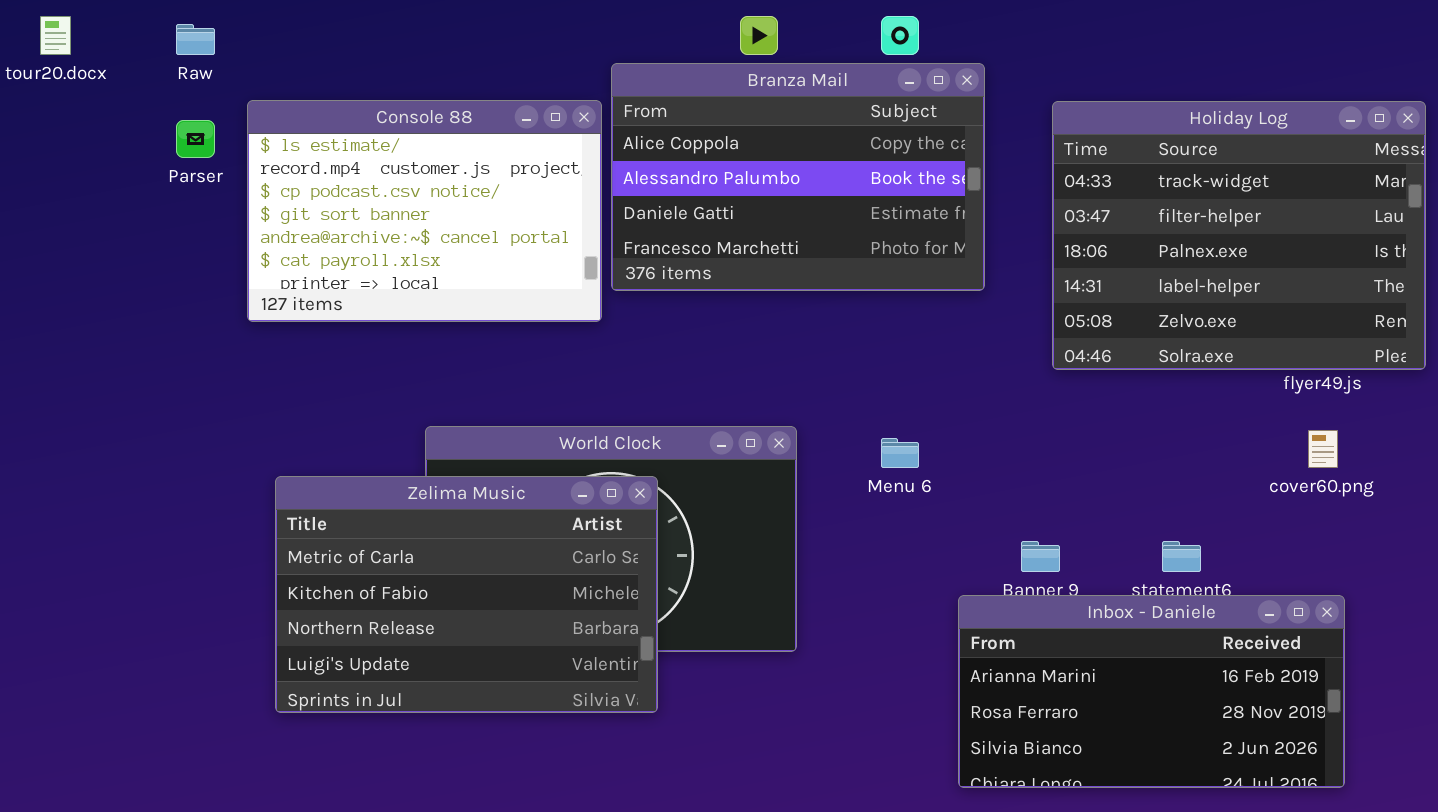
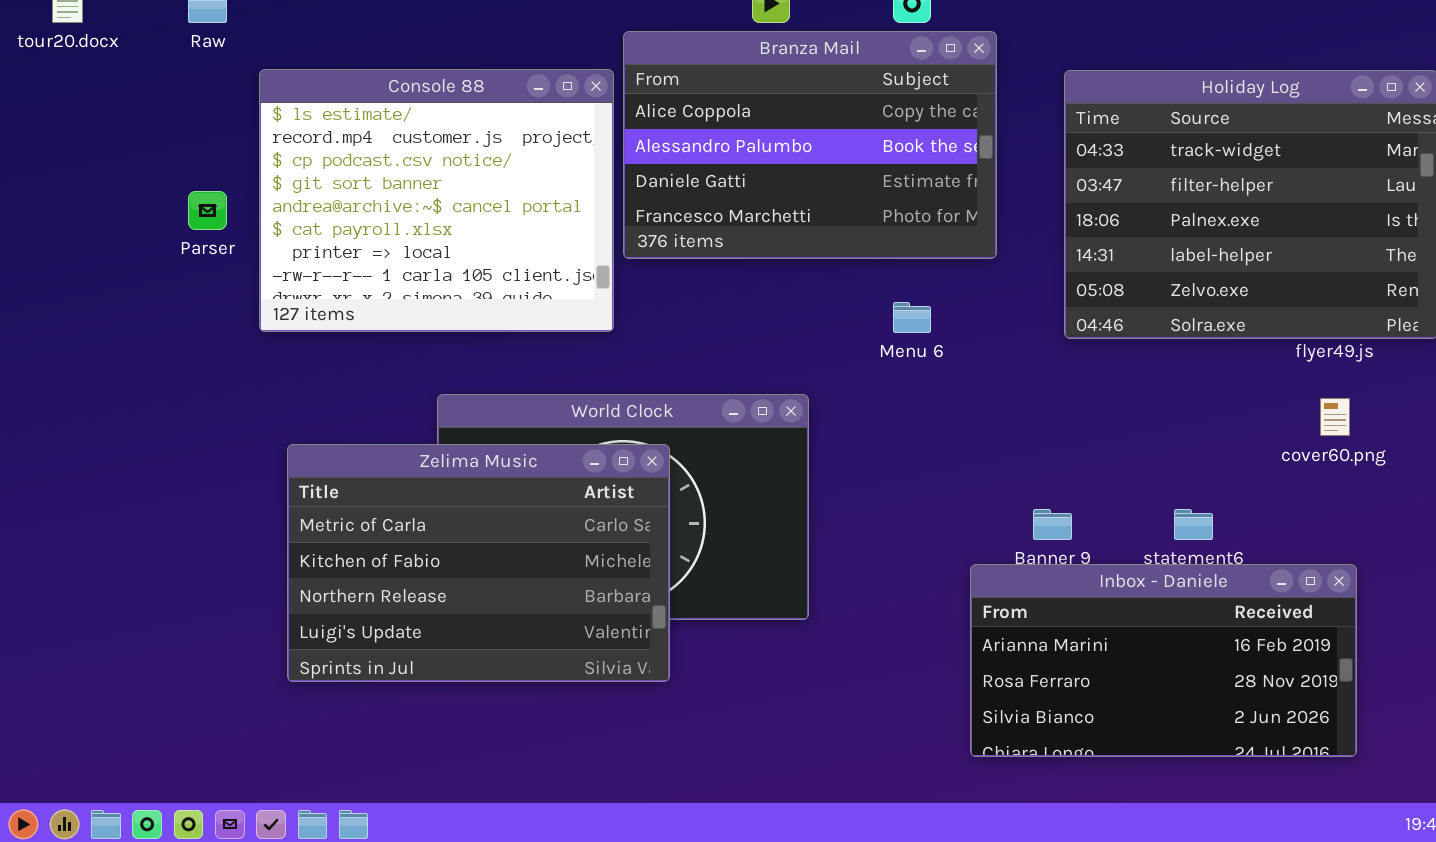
Console 88: [247,100,602,322] -> [259,69,614,332], resized
Parser: [176,120,215,158] -> [188,191,227,230], moved
Menu 6: [881,438,919,468] -> [893,302,931,333], moved

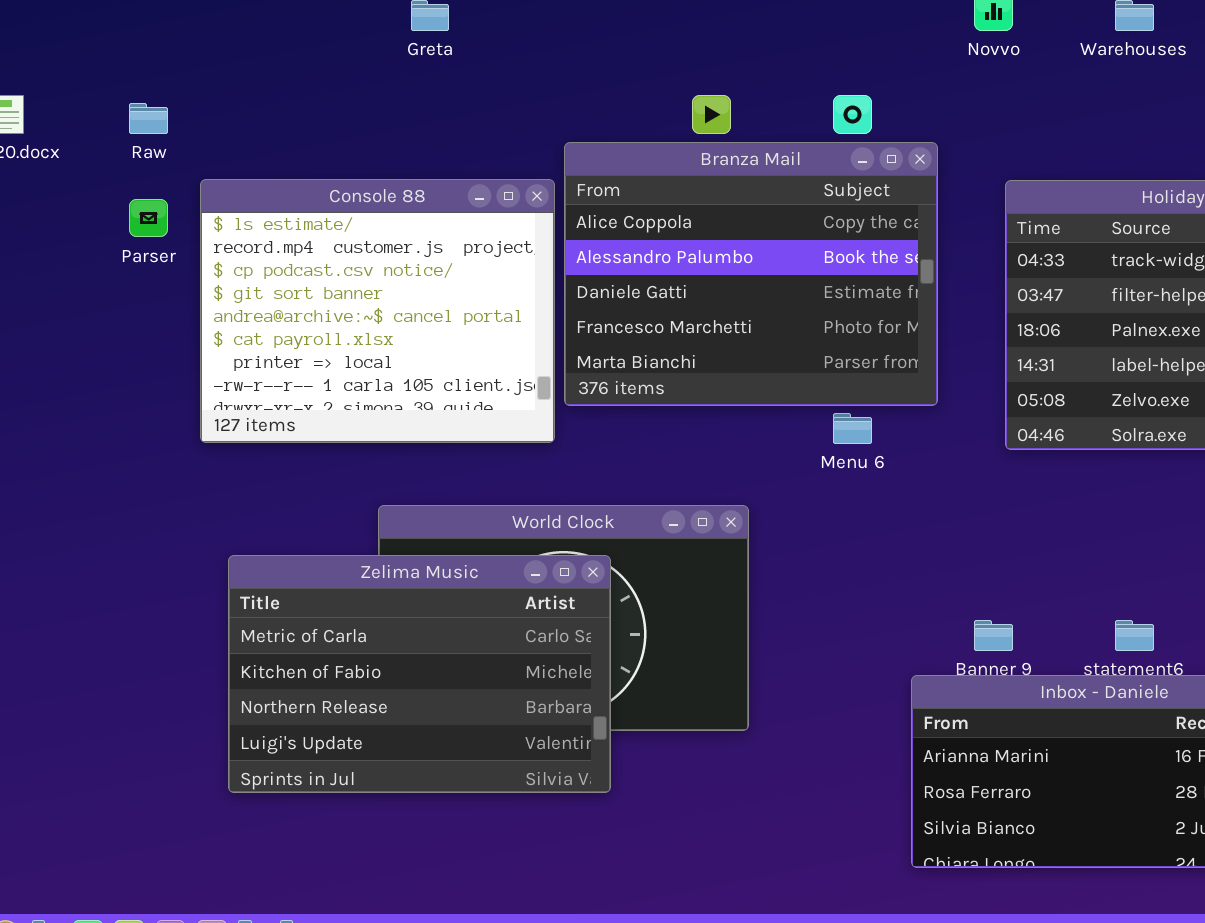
Branza Mail: [623,31,997,259] -> [564,142,938,406], resized
Parser: [188,191,227,230] -> [129,199,168,237], moved

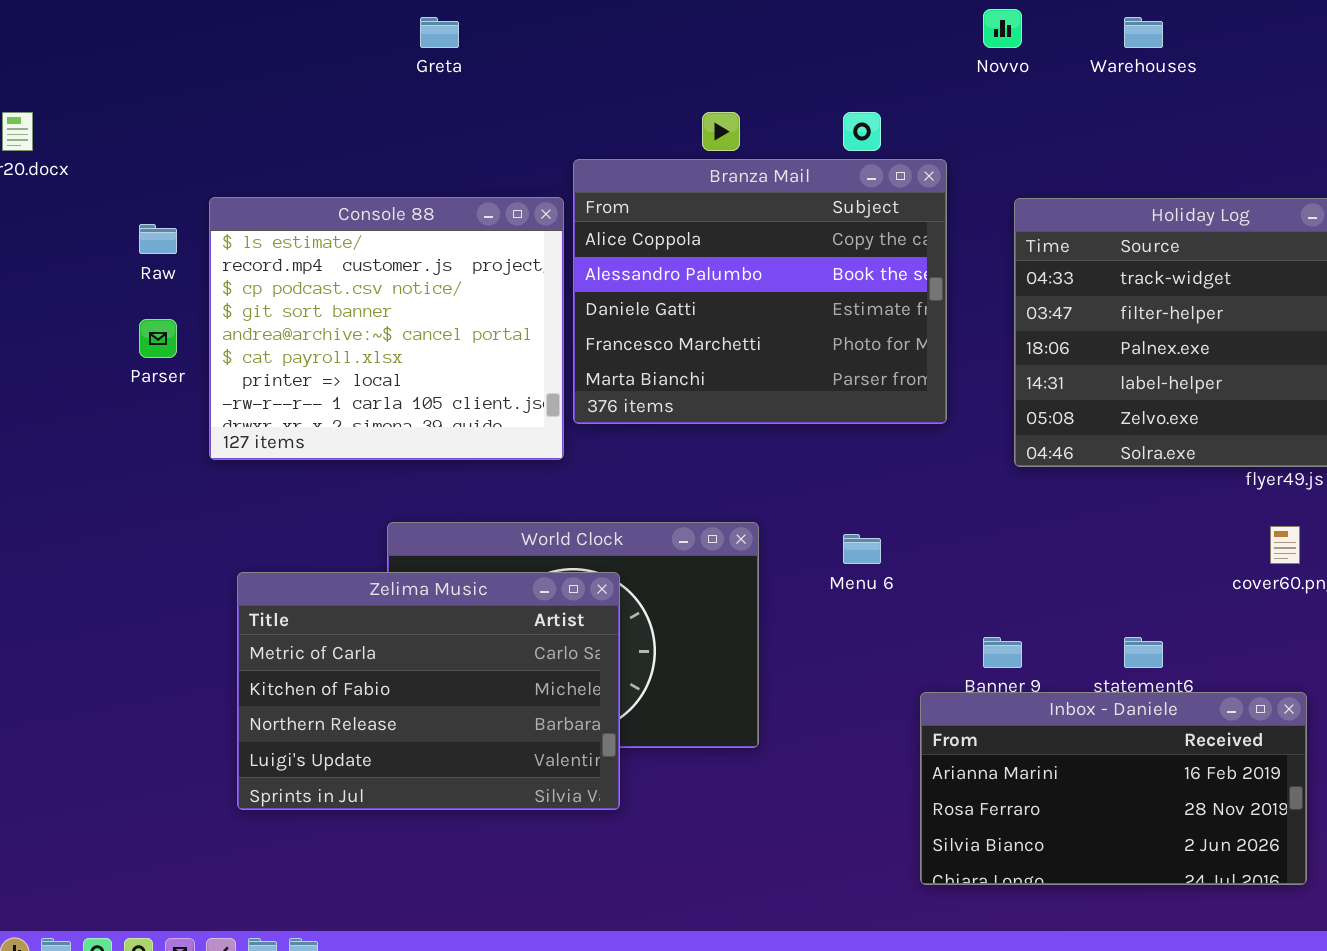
Raw: [129,103,168,134] -> [139,224,177,254], moved
Parser: [129,199,168,237] -> [139,319,177,358], moved
Menu 6: [833,413,872,444] -> [843,534,881,564], moved

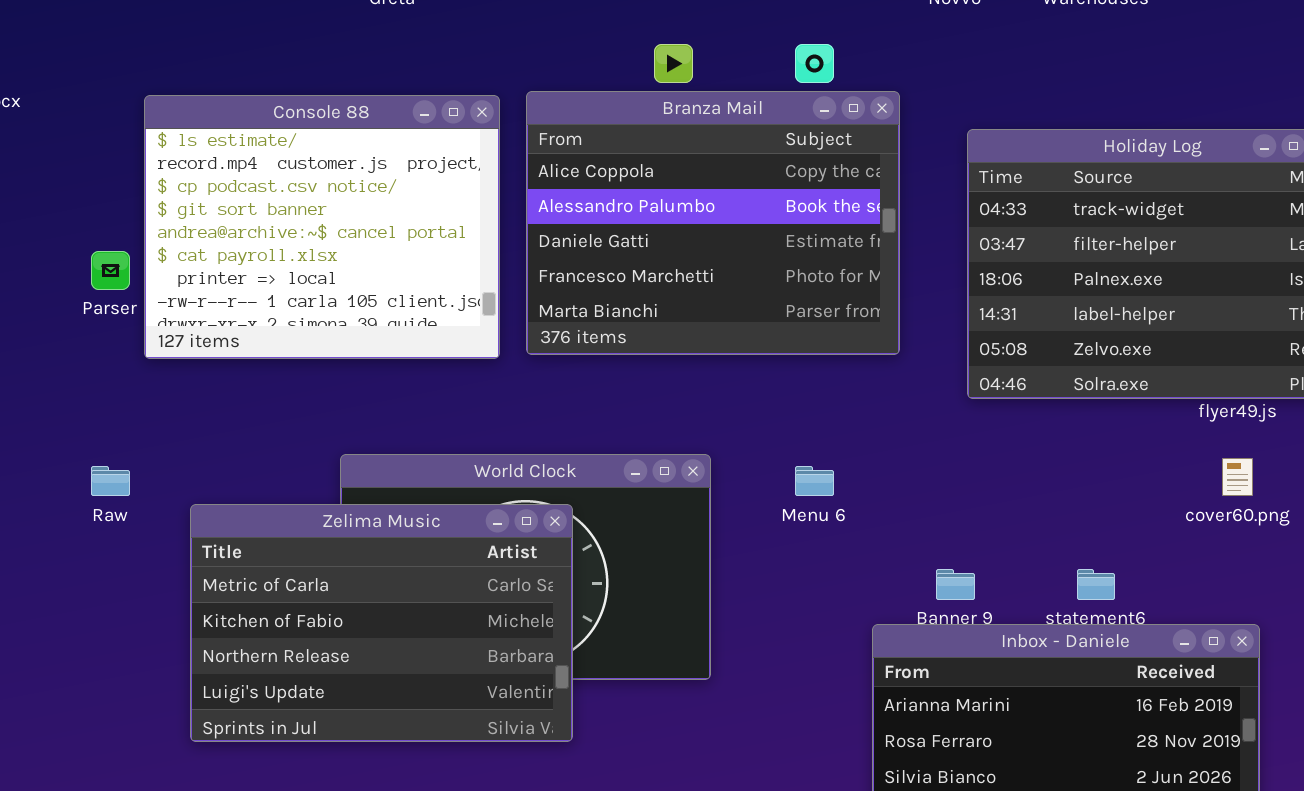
Console 88: [209,197,564,460] -> [144,95,500,359], moved
Raw: [139,224,177,254] -> [91,466,130,496], moved

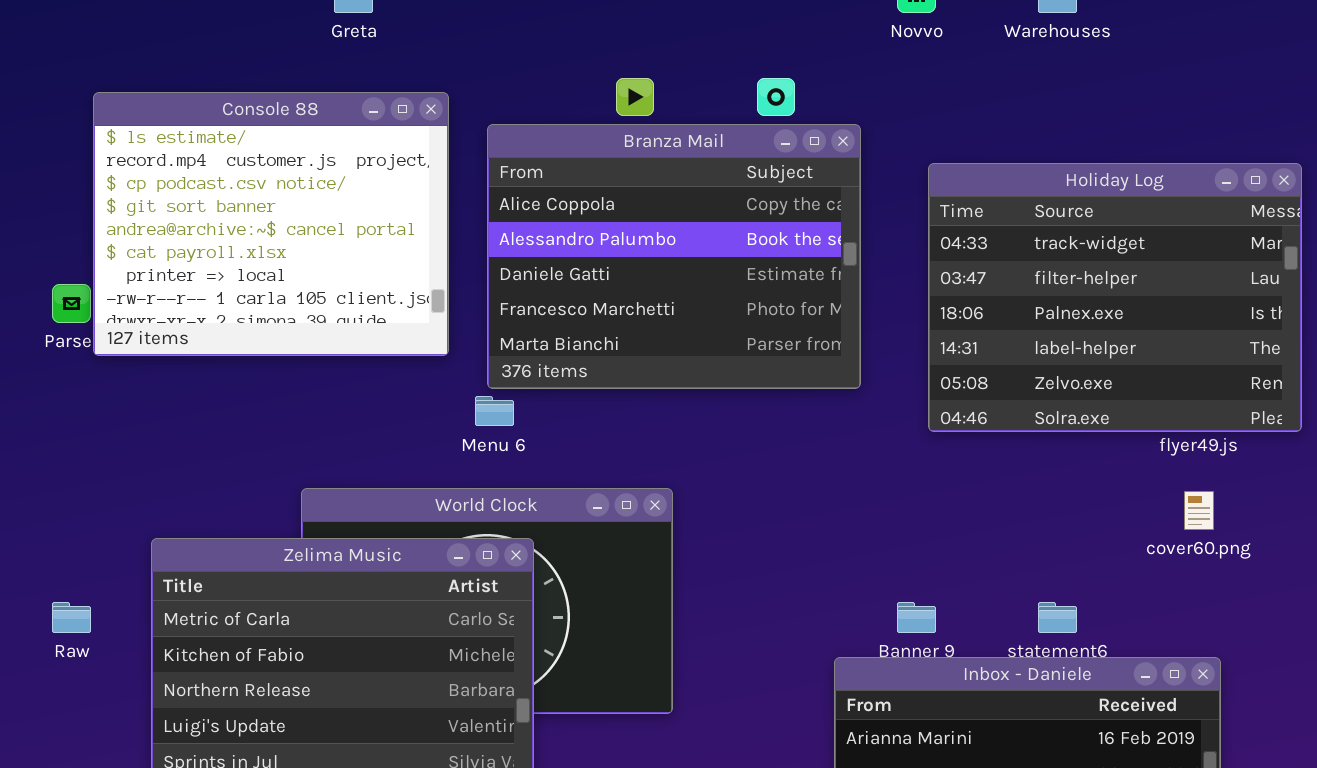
Console 88: [144,95,500,359] -> [93,92,449,356], moved
Raw: [91,466,130,496] -> [52,602,91,633], moved
Menu 6: [795,466,834,496] -> [475,396,514,426], moved

